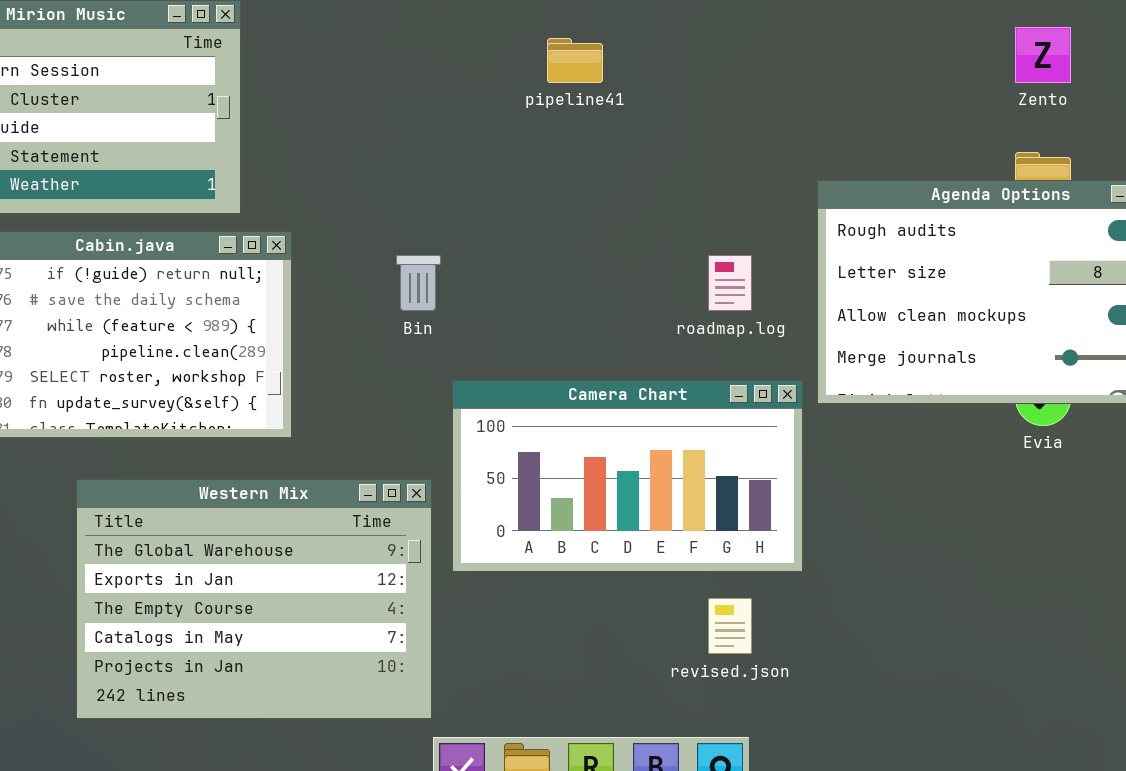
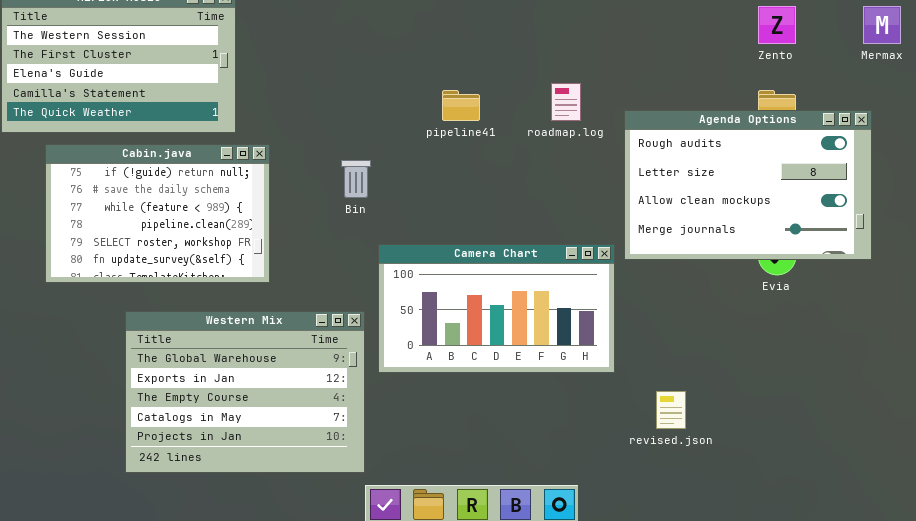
pipeline41: [547,38,603,83] -> [442,90,480,121], moved
roadmap.log: [708,255,752,311] -> [551,83,581,121], moved
revised.json: [708,598,752,654] -> [656,391,686,429], moved

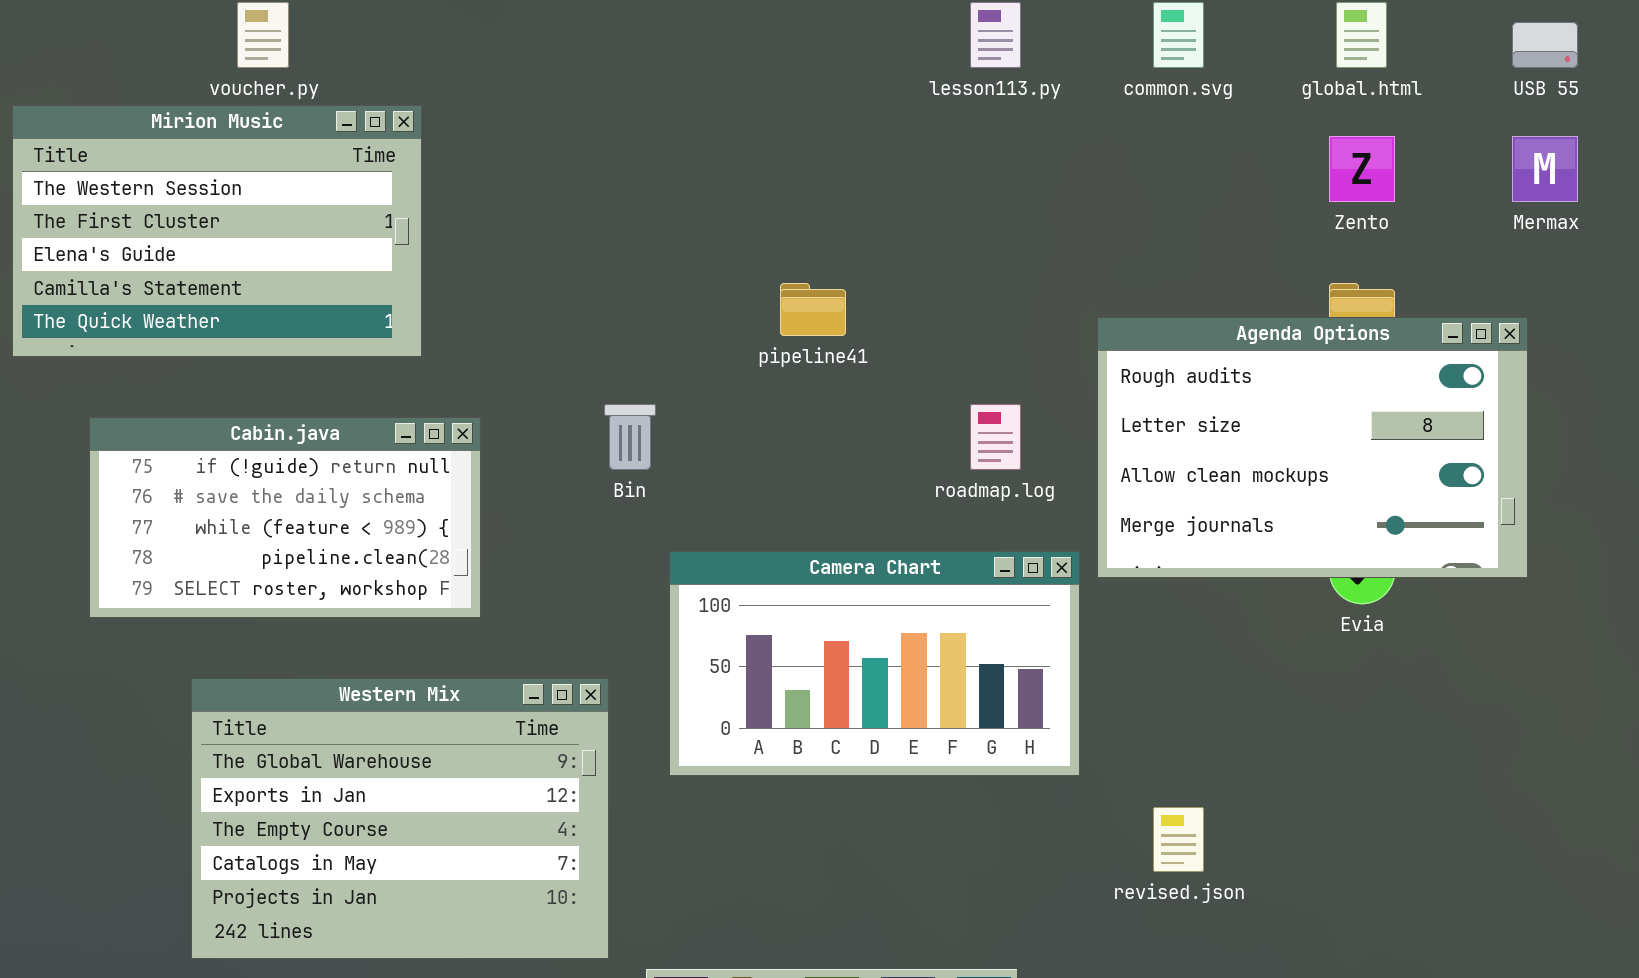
roadmap.log: [551,83,581,121] -> [970,404,1021,470], moved
Cabin.java: [45,144,270,283] -> [89,417,481,618], resized
Western Mix: [125,311,365,473] -> [191,678,609,959], moved

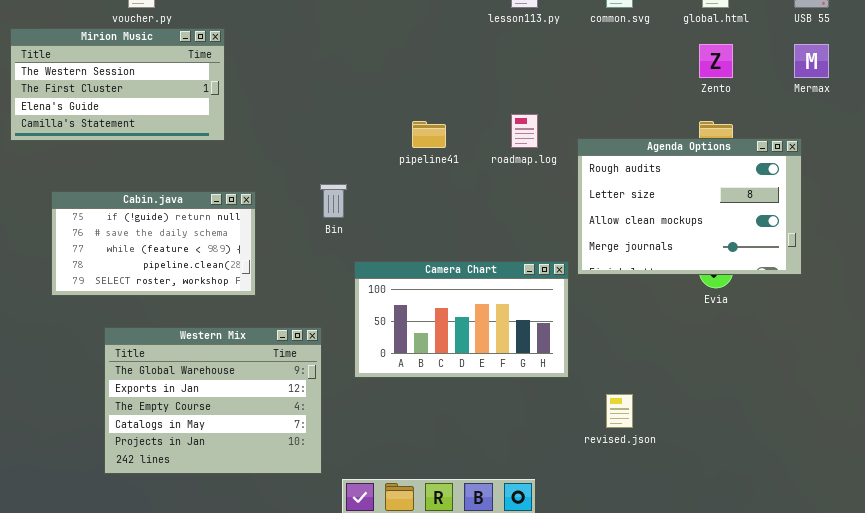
Mirion Music: [12,105,422,357] -> [10,28,225,141], resized
roadmap.log: [970,404,1021,470] -> [511,114,538,148], moved

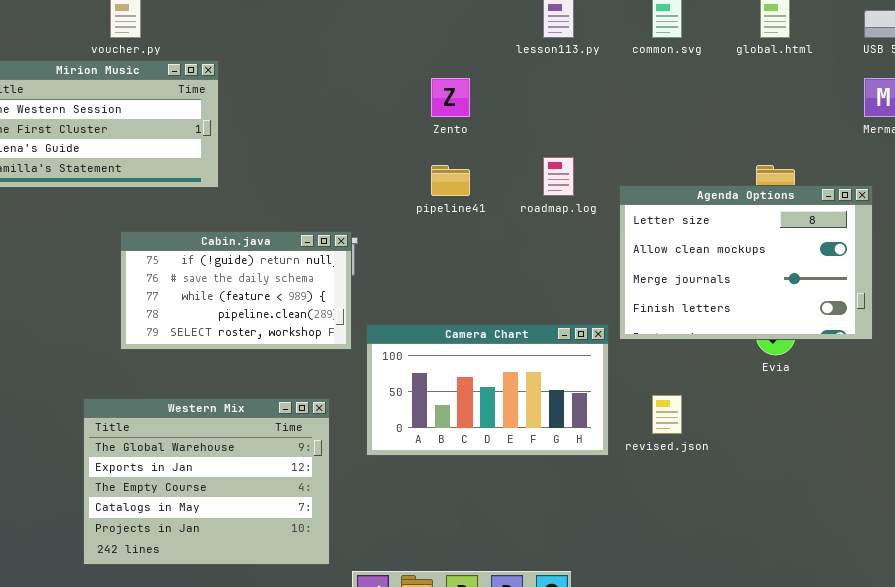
Zento: [699,44,733,78] -> [431,78,470,117], moved
Agenda Options: [577,138,802,275] -> [619,185,873,340], scrolled down 1 row
Cabin.java: [51,191,256,296] -> [120,231,352,350], moved
revised.json: [606,394,633,428] -> [652,395,682,434], moved

